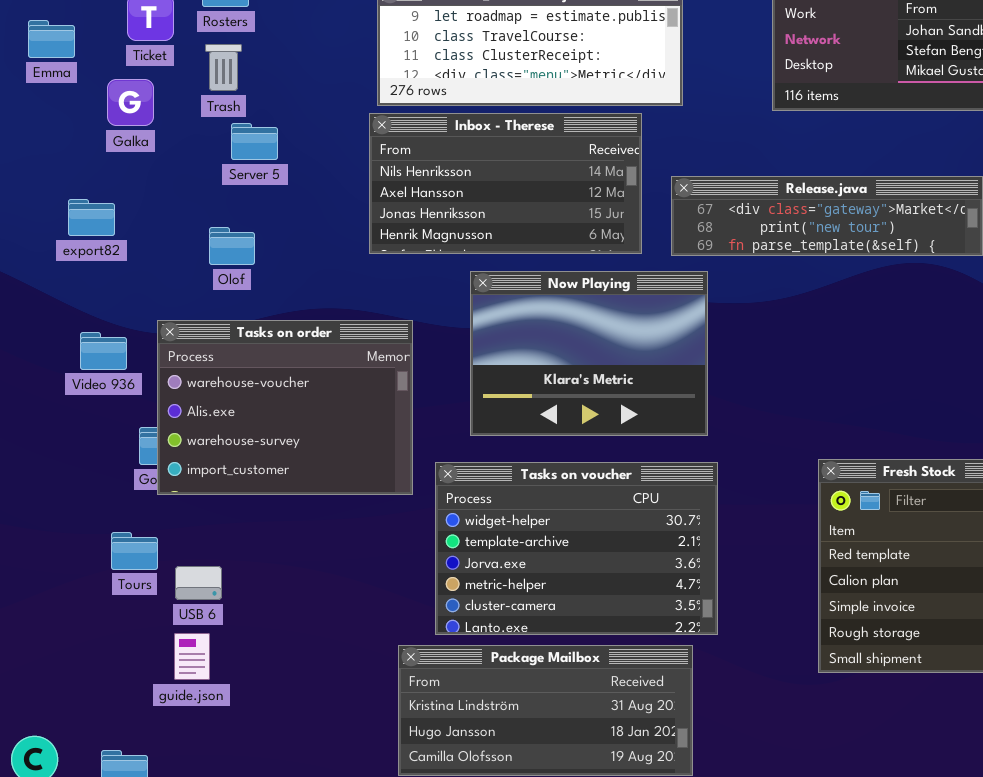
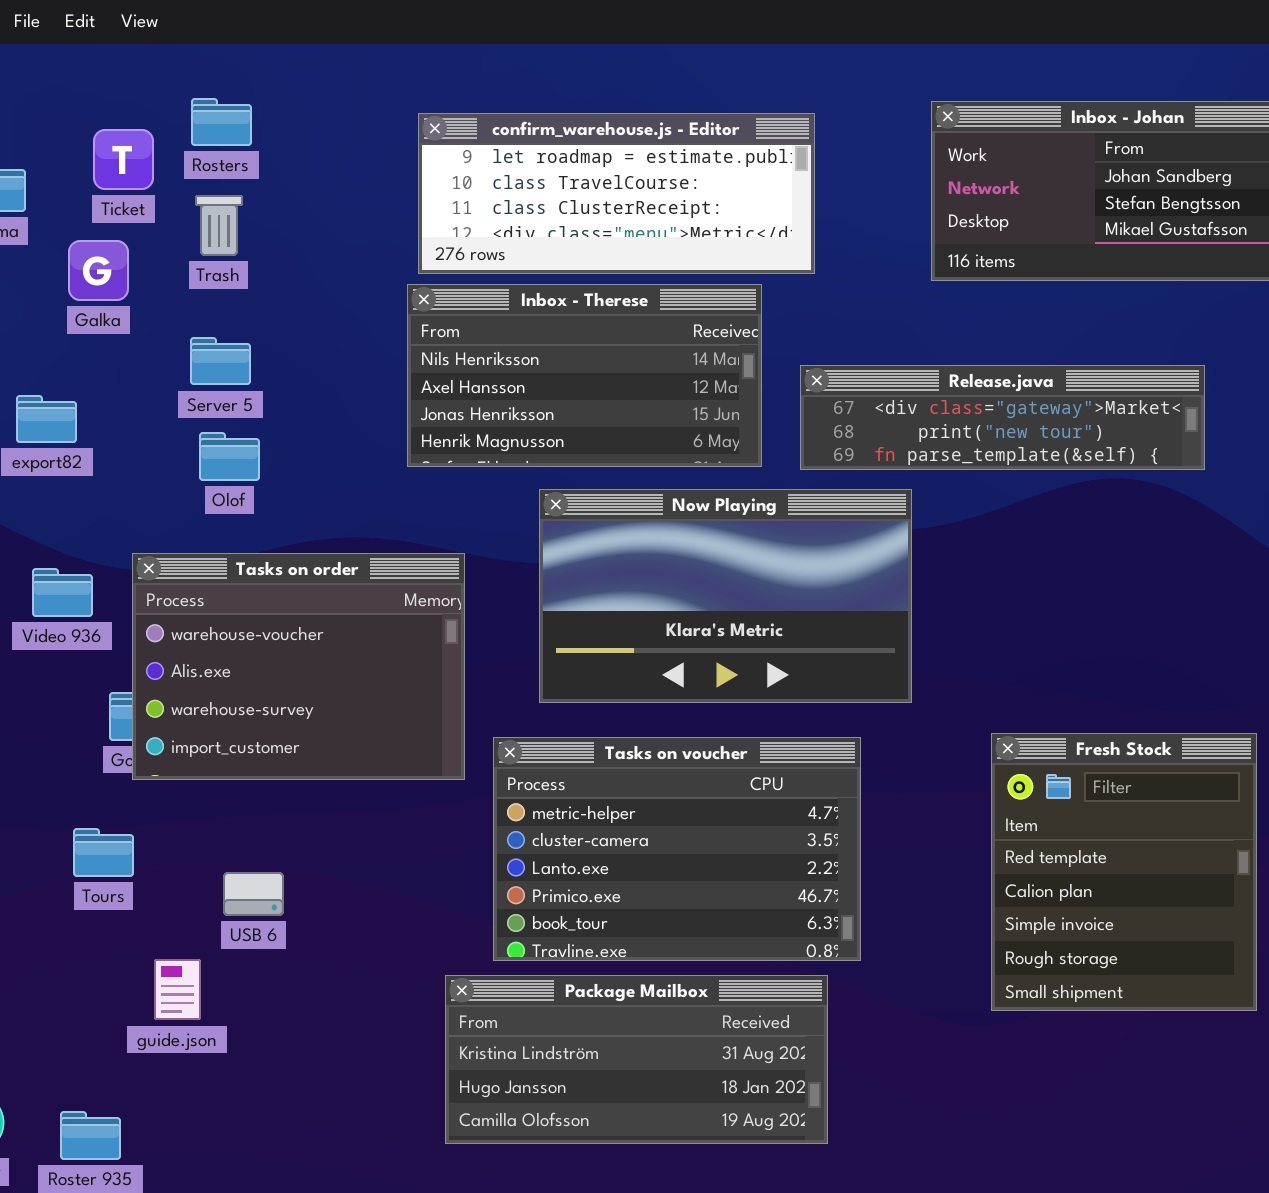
Server 5: [231,123,278,160] -> [190,337,251,385], moved
Now Playing: [470,271,708,436] -> [539,489,912,703], resized
Tasks on voucher: [435,462,718,635] -> [493,737,861,961], scrolled down 3 rows
USB 6: [175,566,222,600] -> [223,872,284,916], moved

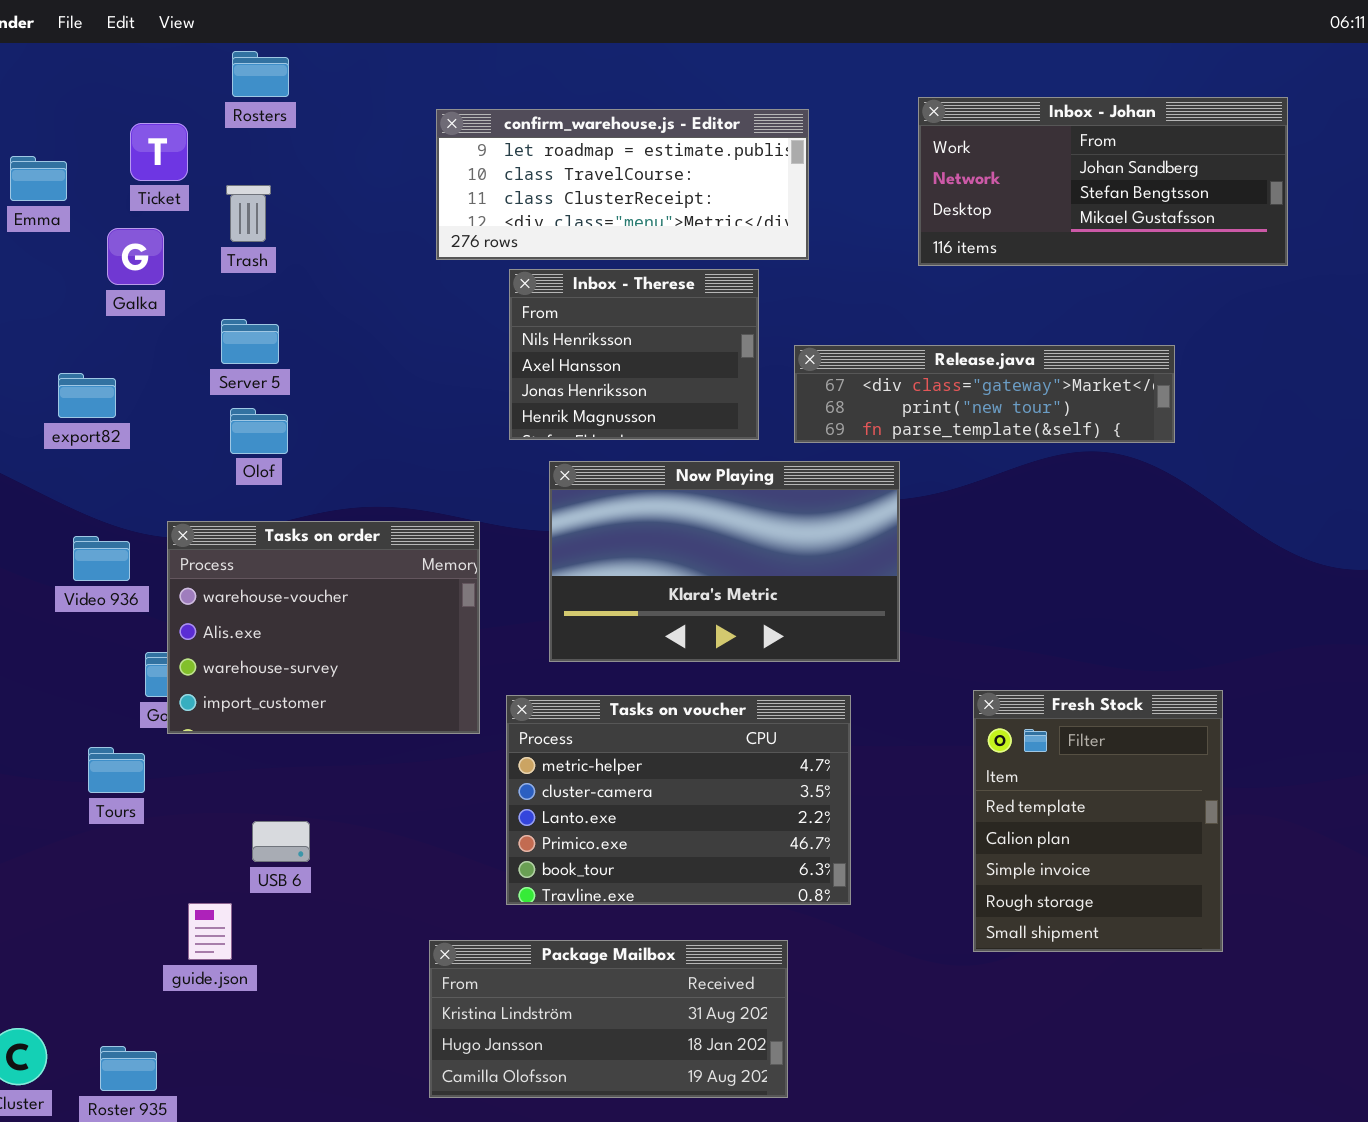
Rosters: [191,98,252,146] -> [232,51,289,97], moved
Inbox - Therese: [407,284,762,467] -> [509,269,759,440], resized
Tours: [73,828,134,877] -> [88,747,145,793], moved
Package Mailbox: [445,975,828,1144] -> [429,940,788,1098], moved

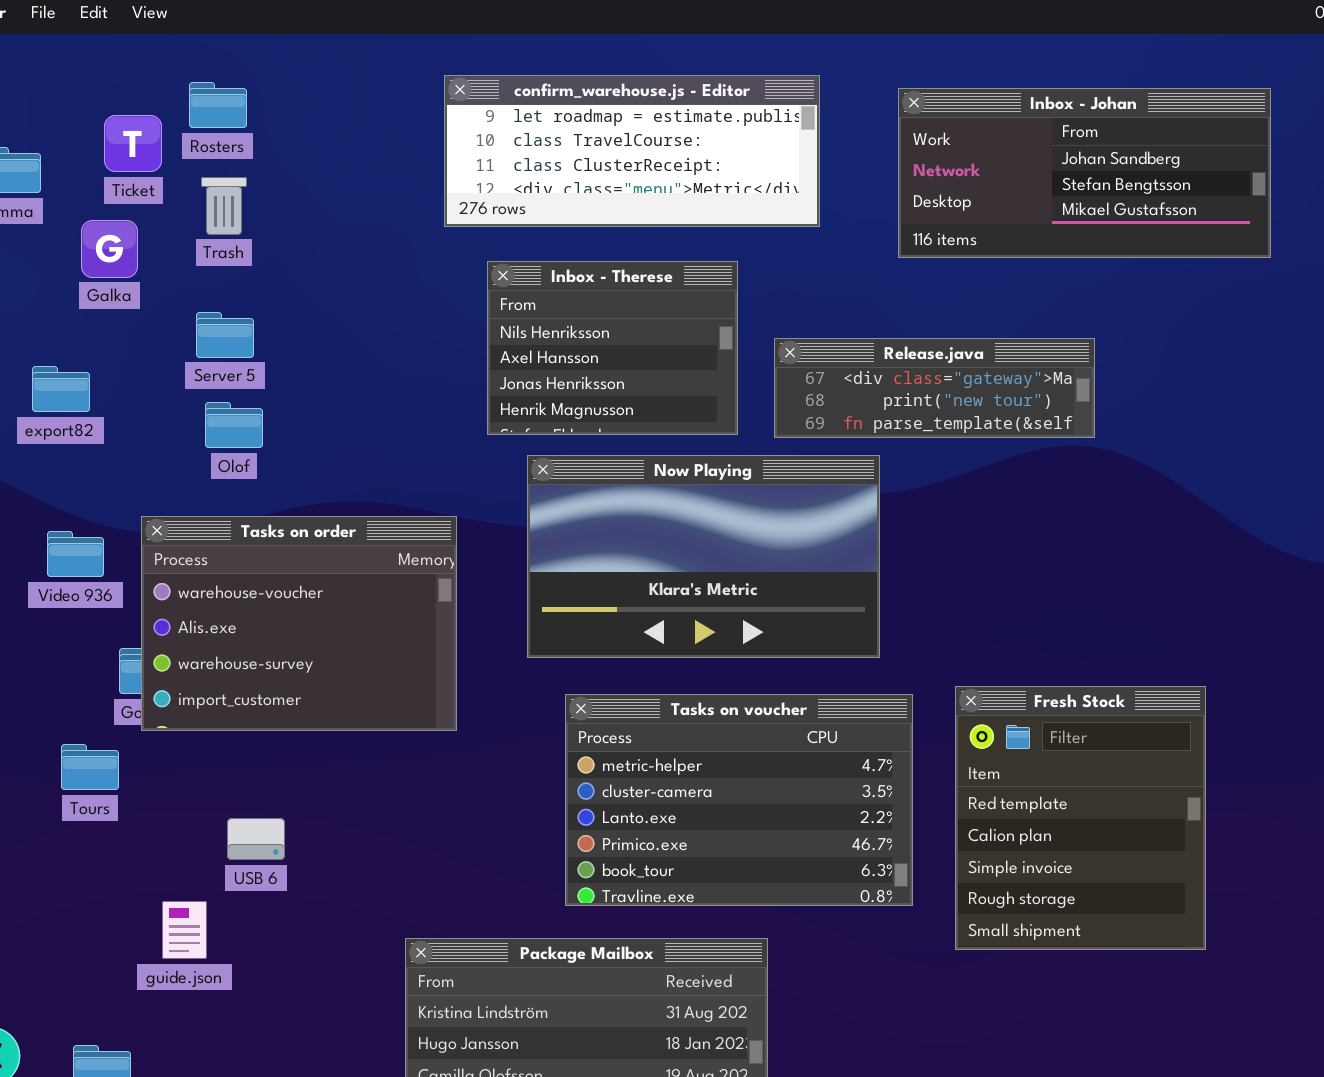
Rosters: [232,51,289,97] -> [189,82,247,128], moved
confirm_warehouse.js - Editor: [436,109,809,260] -> [444,75,820,227], moved
Release.java: [794,345,1175,443] -> [774,338,1095,438], resized
Tasks on voucher: [506,695,851,905] -> [565,694,913,906], moved

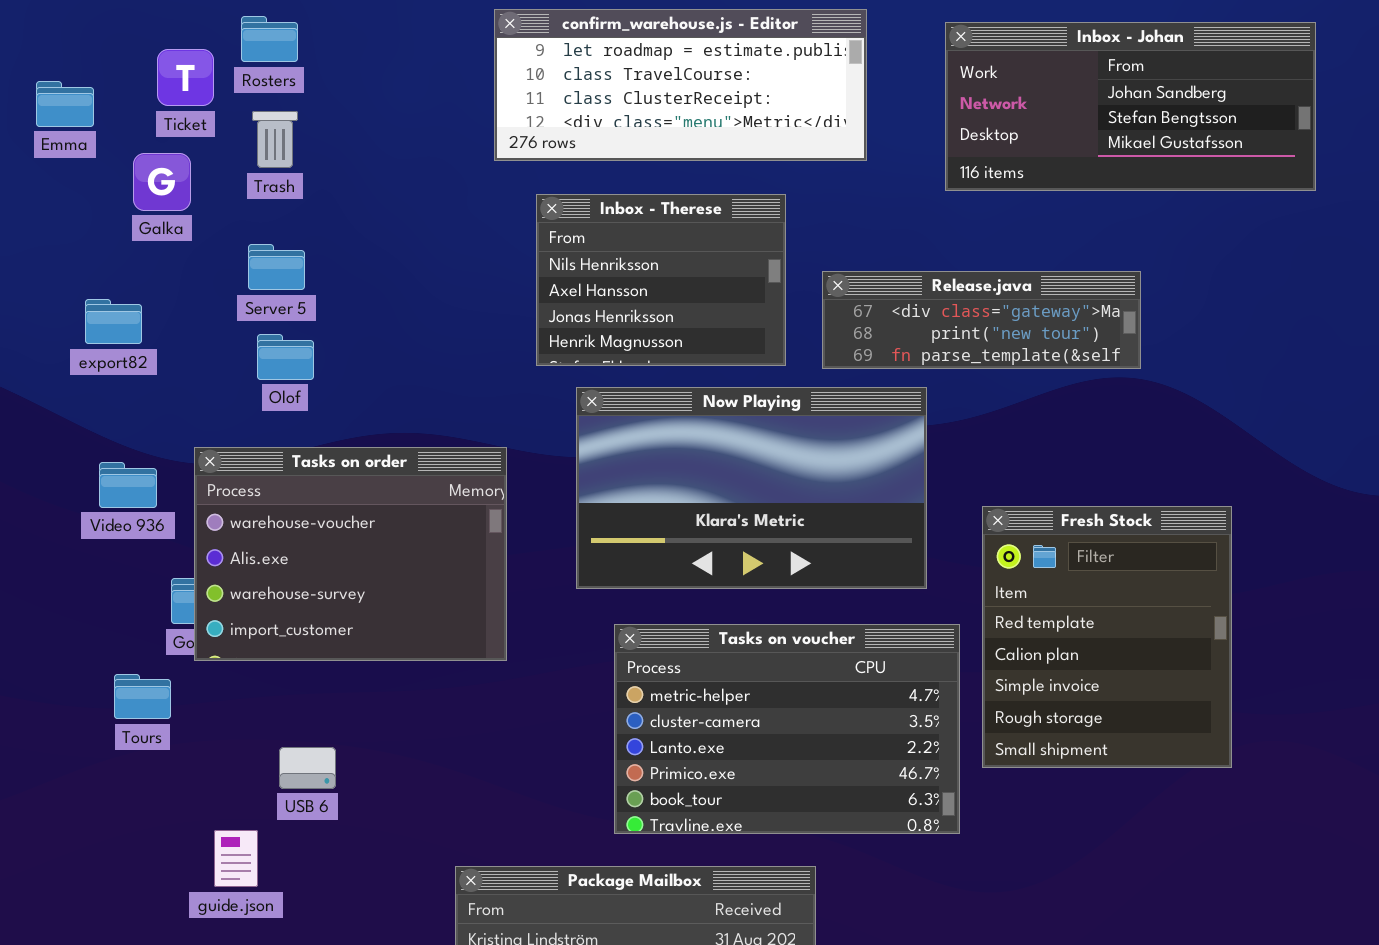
Fresh Stock: [955,686,1206,950] -> [982,506,1232,768], moved

